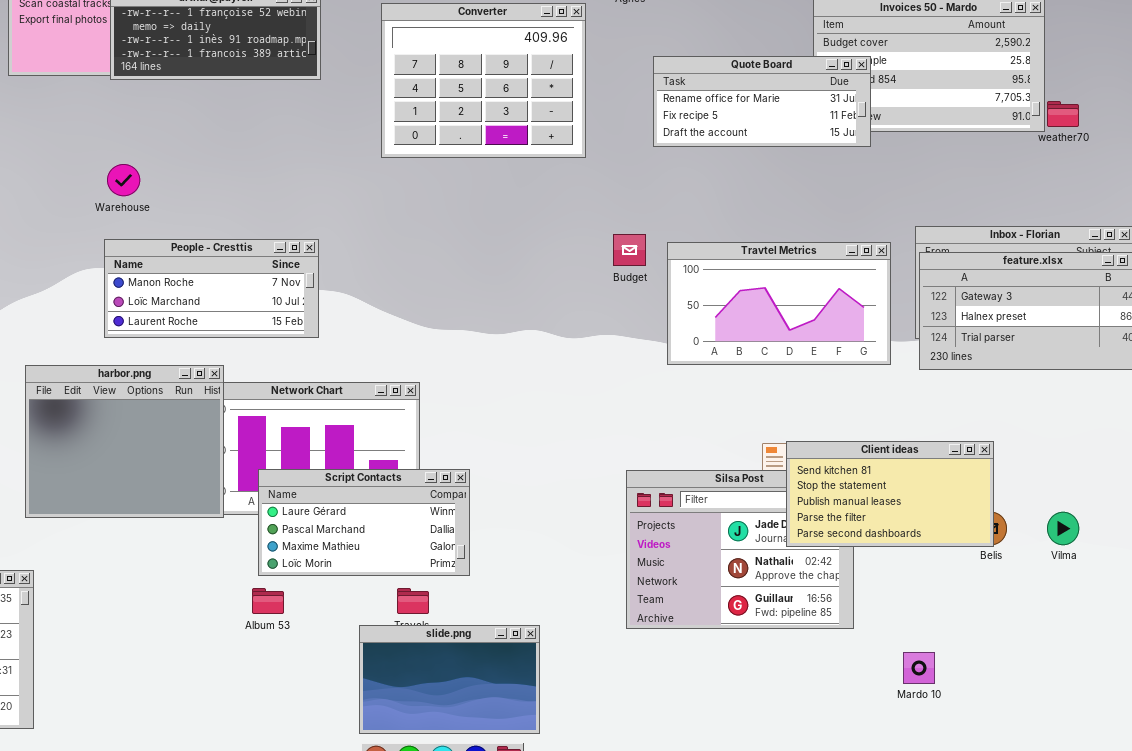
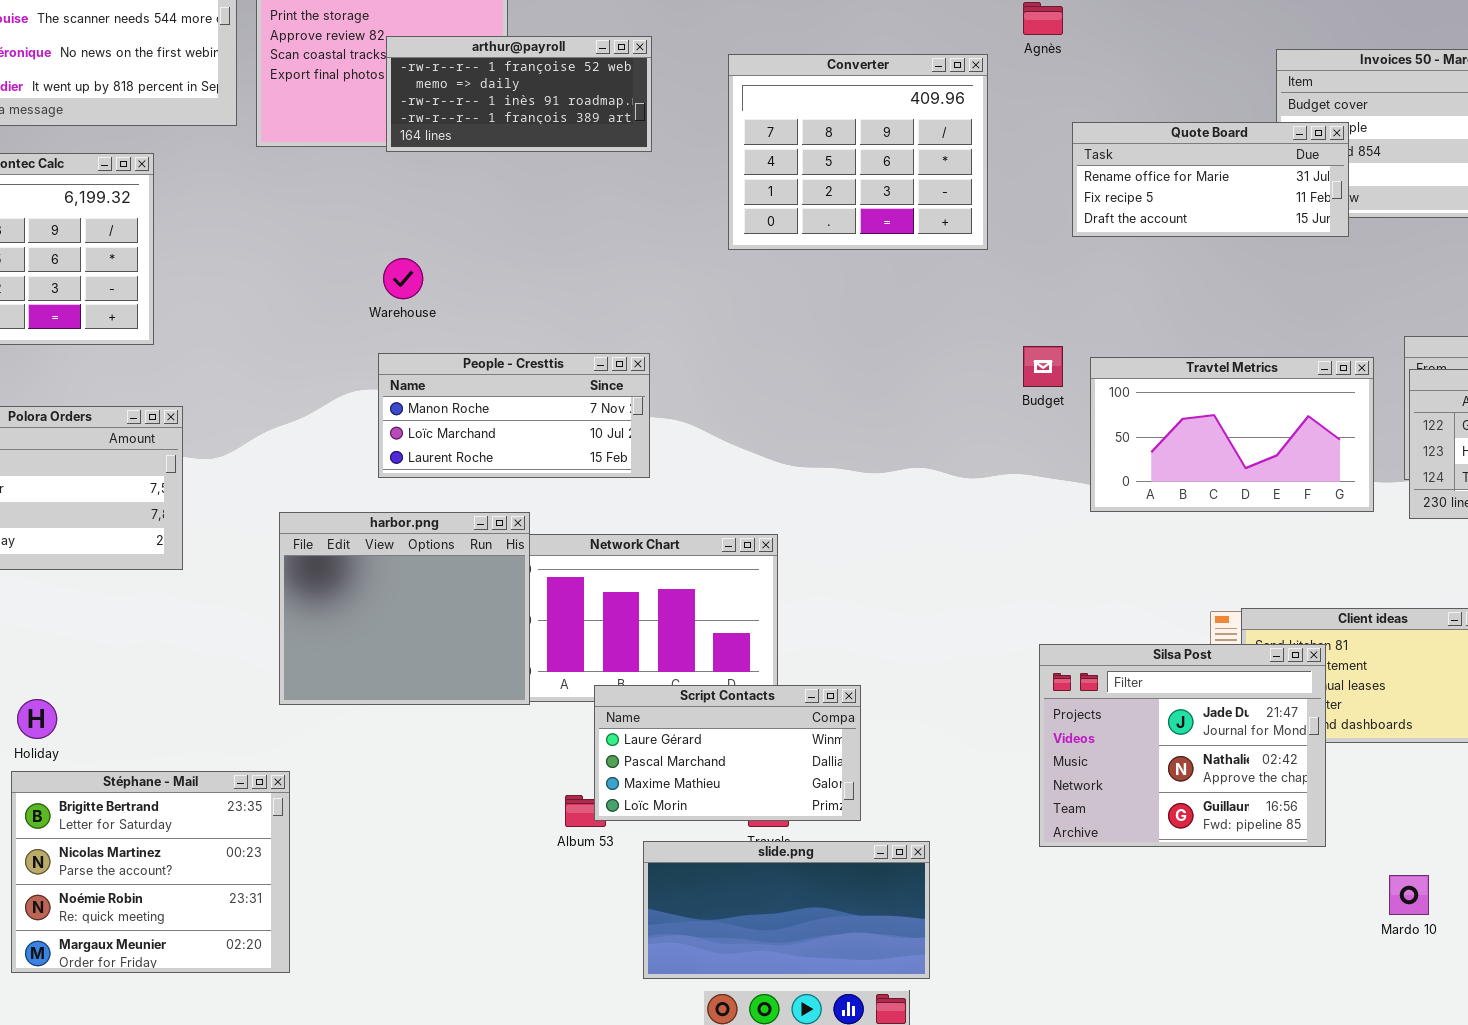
Script Contacts: [258,469,470,576] -> [594,685,861,821], moved
Silsa Post: [626,470,854,629] -> [1039,644,1326,847], raised
slide.png: [359,625,540,734] -> [643,841,930,979], resized

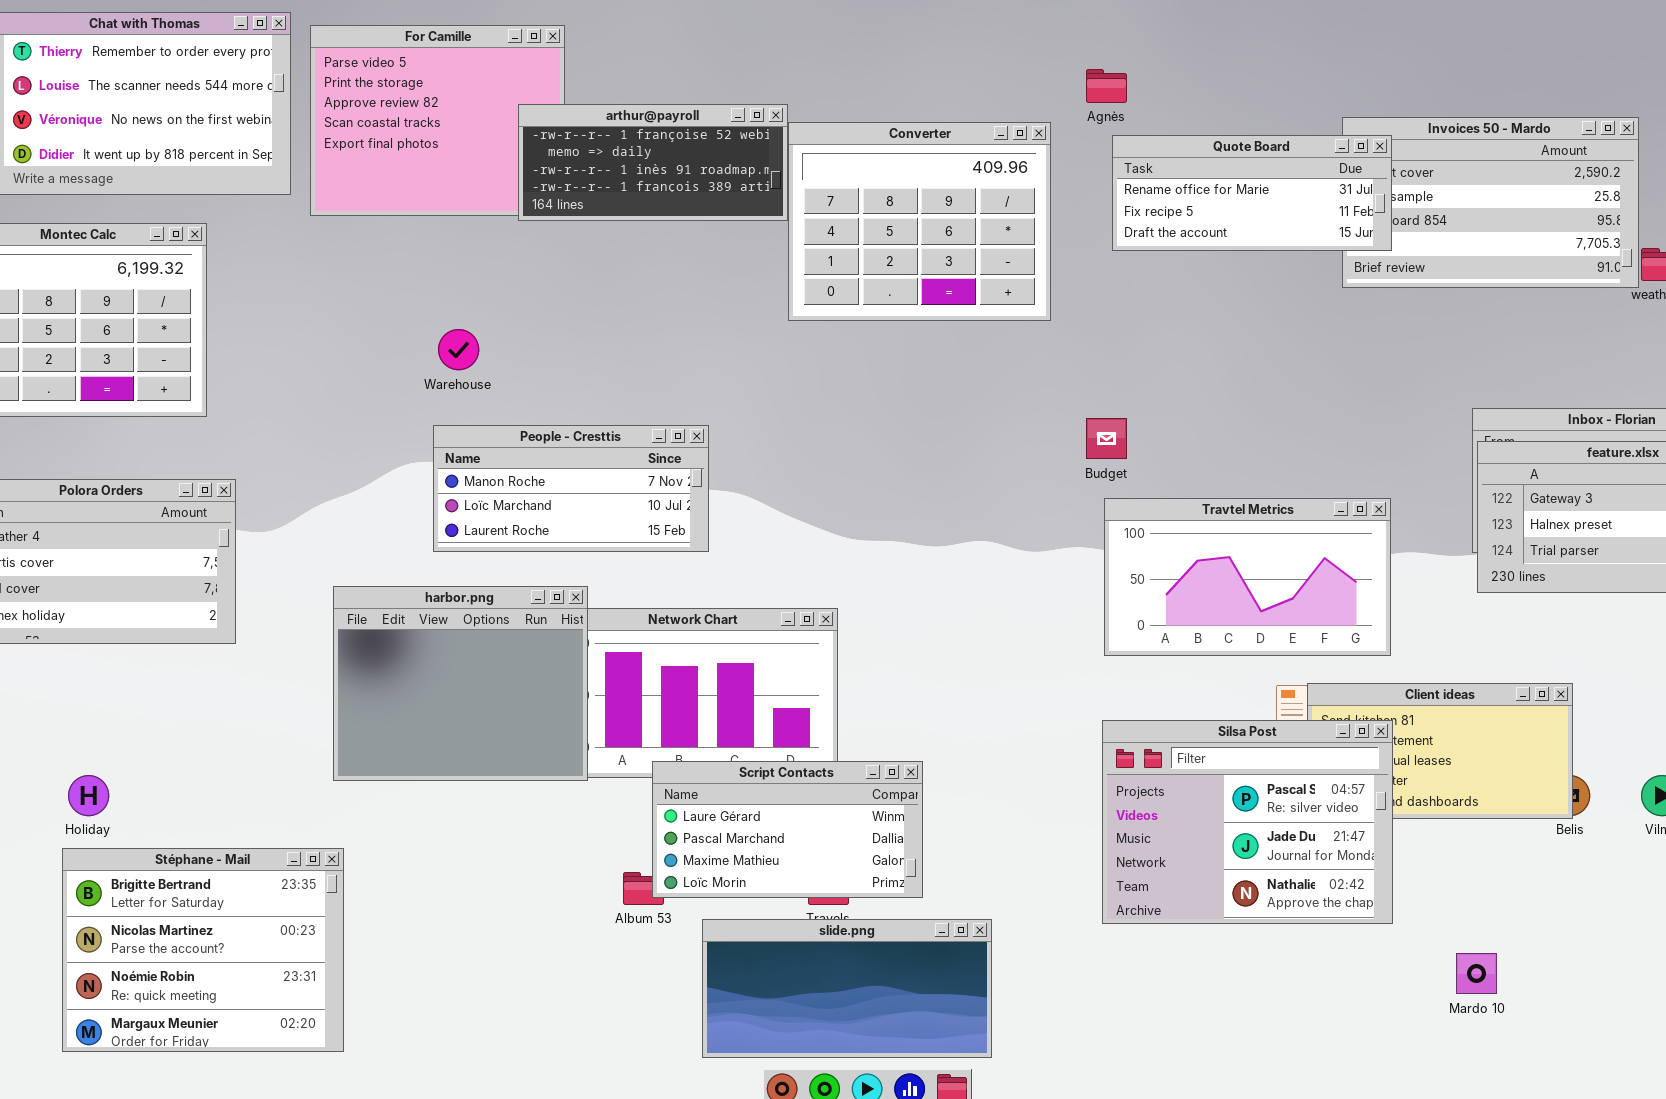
arthur@payroll: [386,36,652,152] -> [518,104,788,221], moved
Quote Board: [1072,122,1349,237] -> [1112,135,1392,251], moved
Travtel Metrics: [1090,357,1374,512] -> [1104,498,1391,656], moved
Silsa Post: [1039,644,1326,847] -> [1102,720,1393,924], scrolled up 1 row

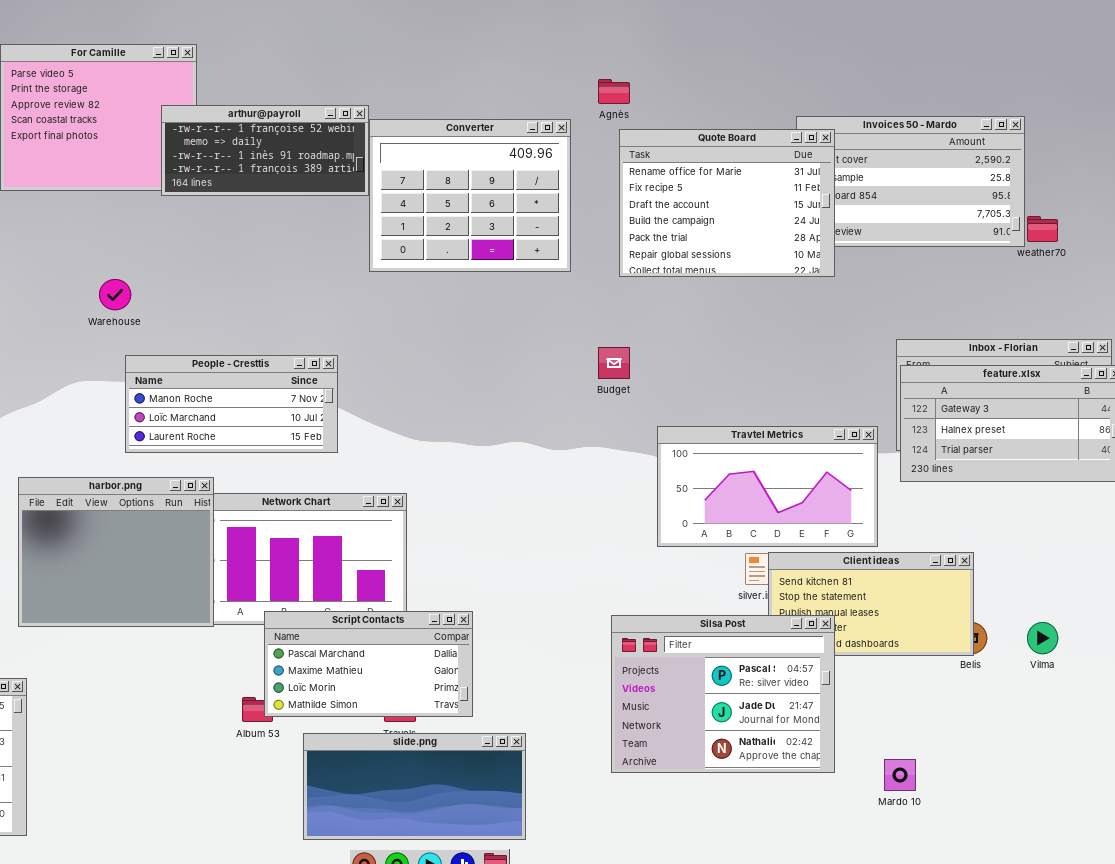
Quote Board: [1112,135,1392,251] -> [619,129,835,277], resized
People - Cresttis: [433,425,709,552] -> [125,355,338,453], moved
Travtel Metrics: [1104,498,1391,656] -> [657,426,878,547], moved
Silsa Post: [1102,720,1393,924] -> [611,615,835,773], moved
Script Contacts: [652,761,923,898] -> [264,611,473,717], scrolled down 1 row

